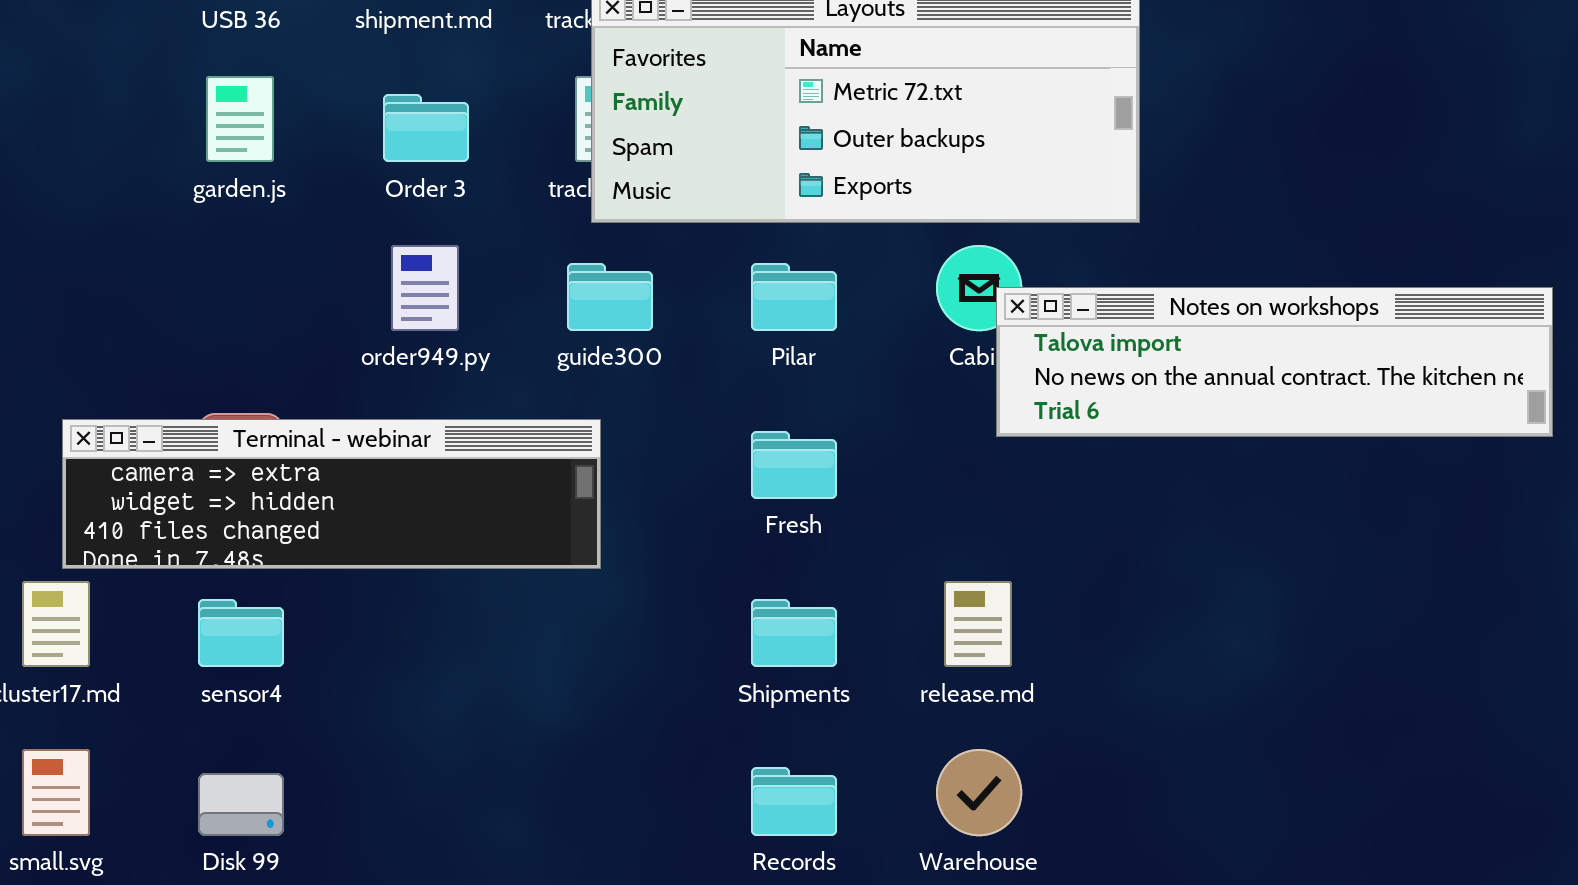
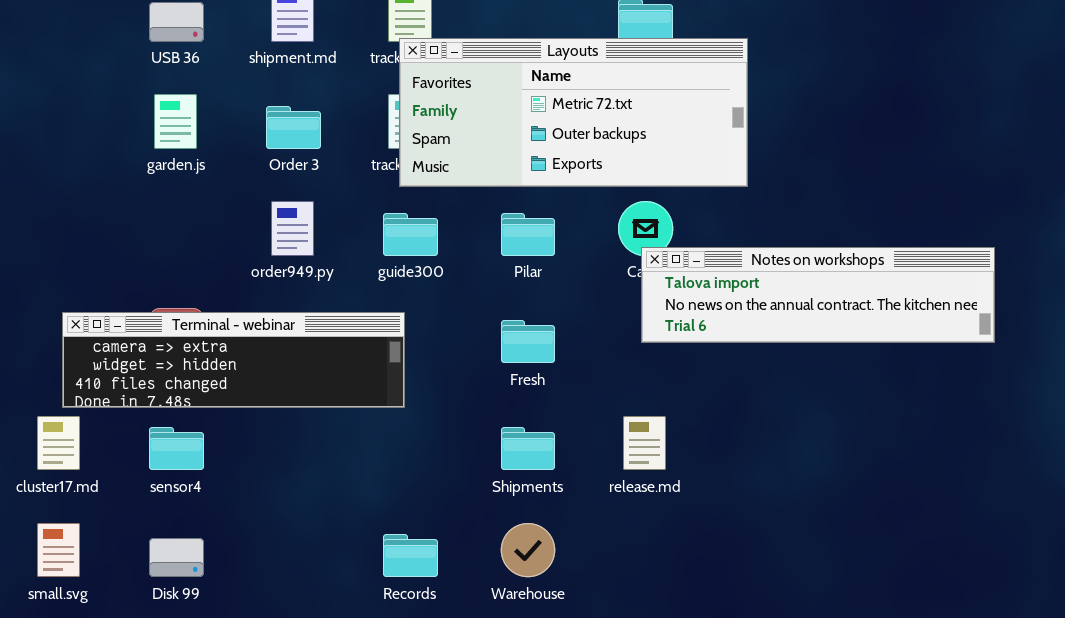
Notes on workshops: [996,287,1553,437] -> [641,247,995,343], moved
Warehouse: [936,749,1022,836] -> [501,523,555,577], moved
Records: [751,767,837,836] -> [383,534,438,577], moved

